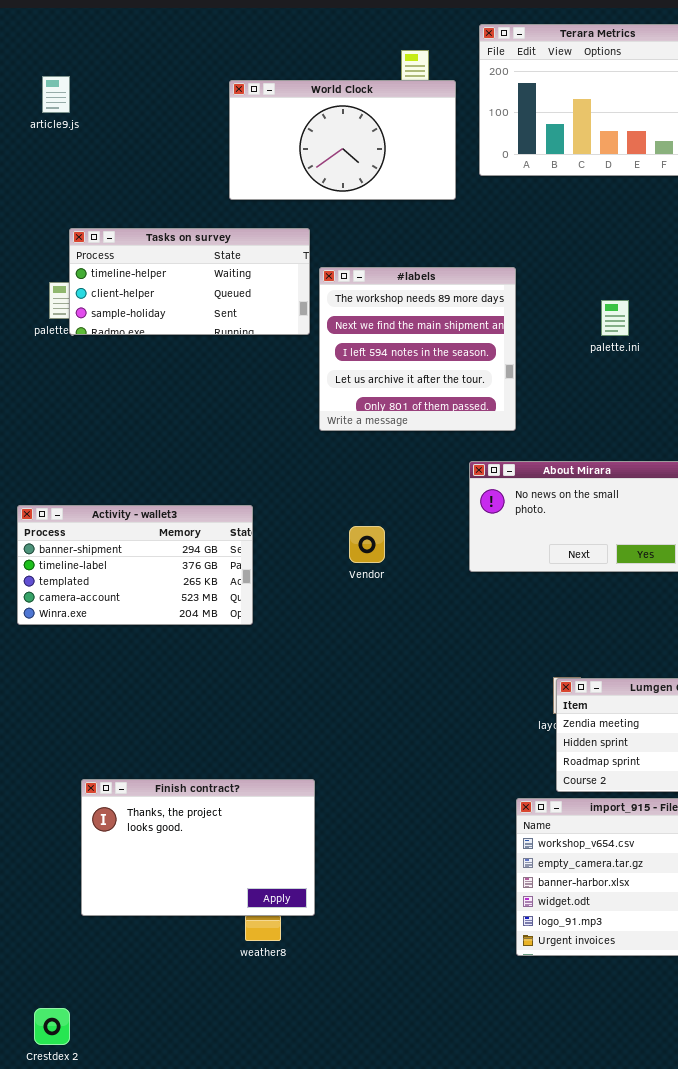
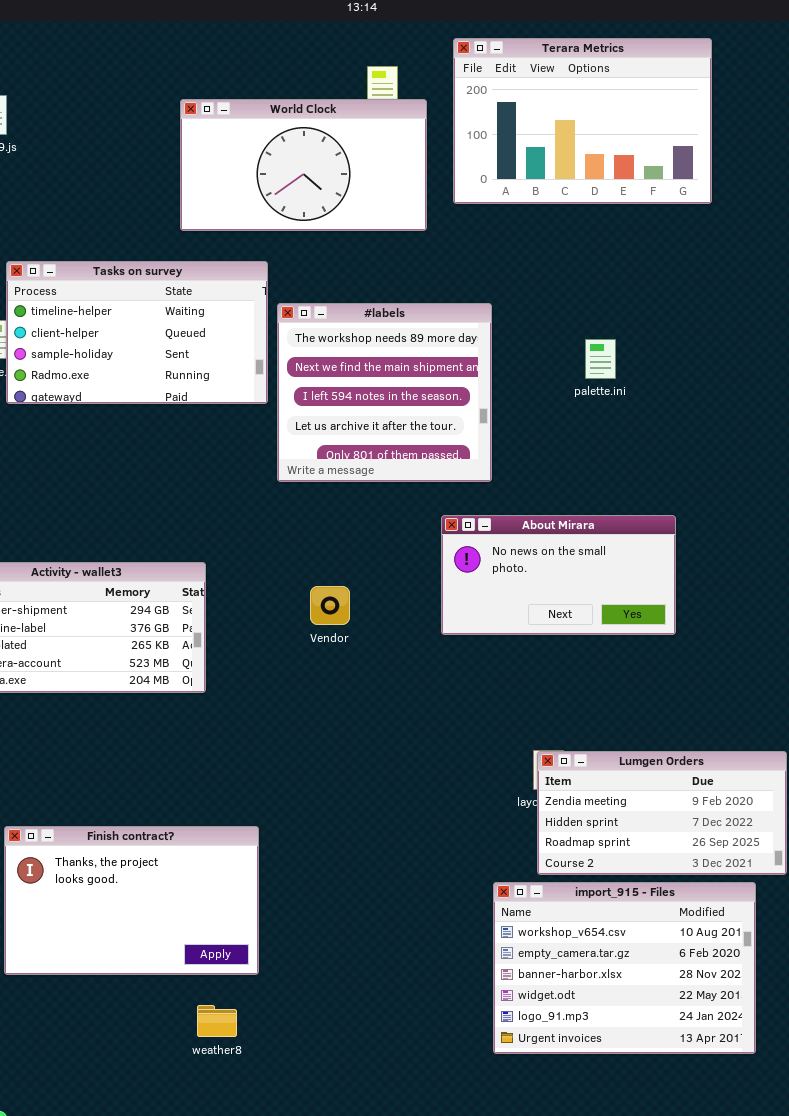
Tasks on survey: [69,228,310,335] -> [6,261,268,404], resized
Finish contract?: [81,779,315,916] -> [4,826,259,975], moved

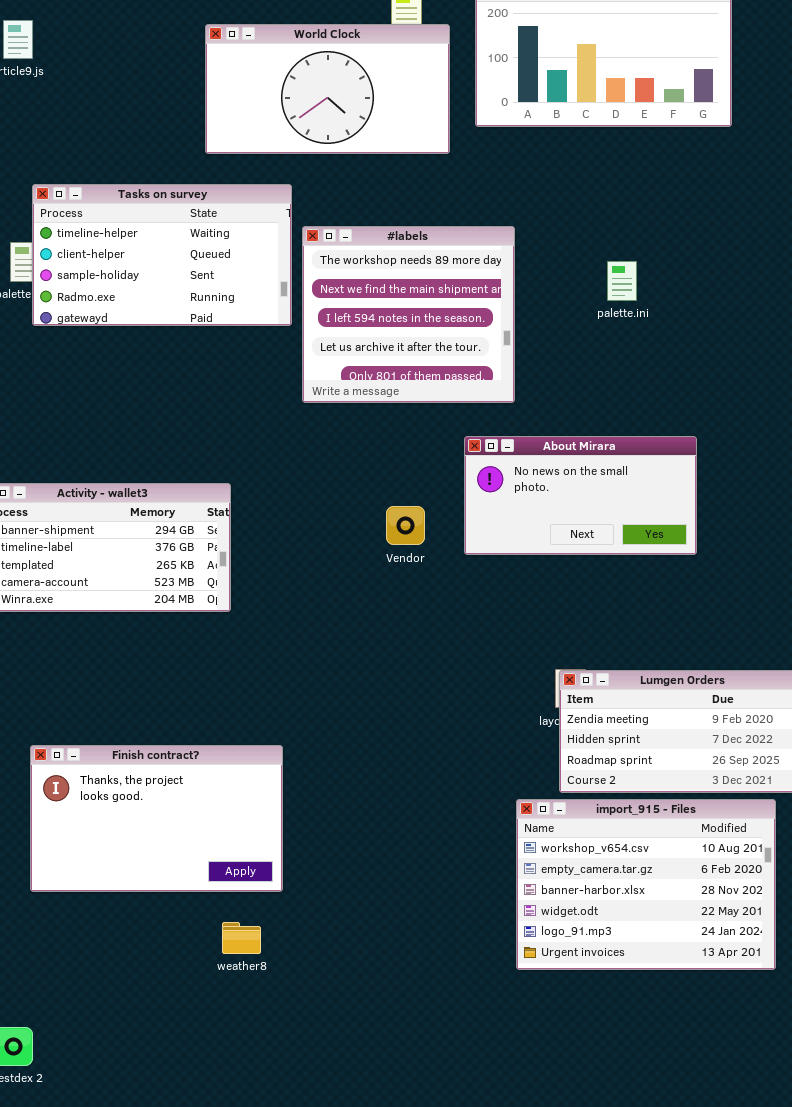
Vendor: [310,586,350,625] -> [386,506,425,545], moved

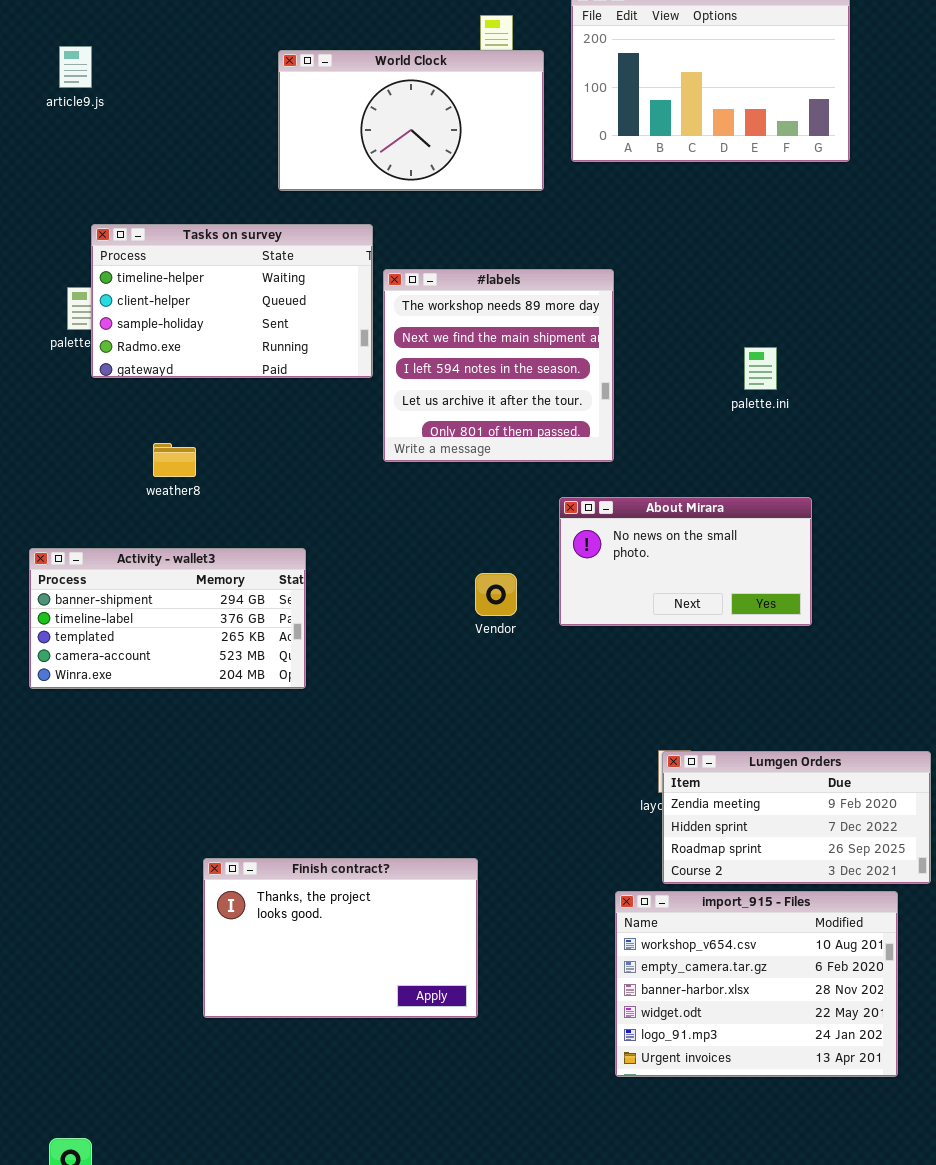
palette.ini: [607,261,637,301] -> [744,347,777,390], moved
Finish contract?: [30,745,283,892] -> [203,858,478,1018], moved
weather8: [222,922,261,954] -> [153,443,196,477], moved

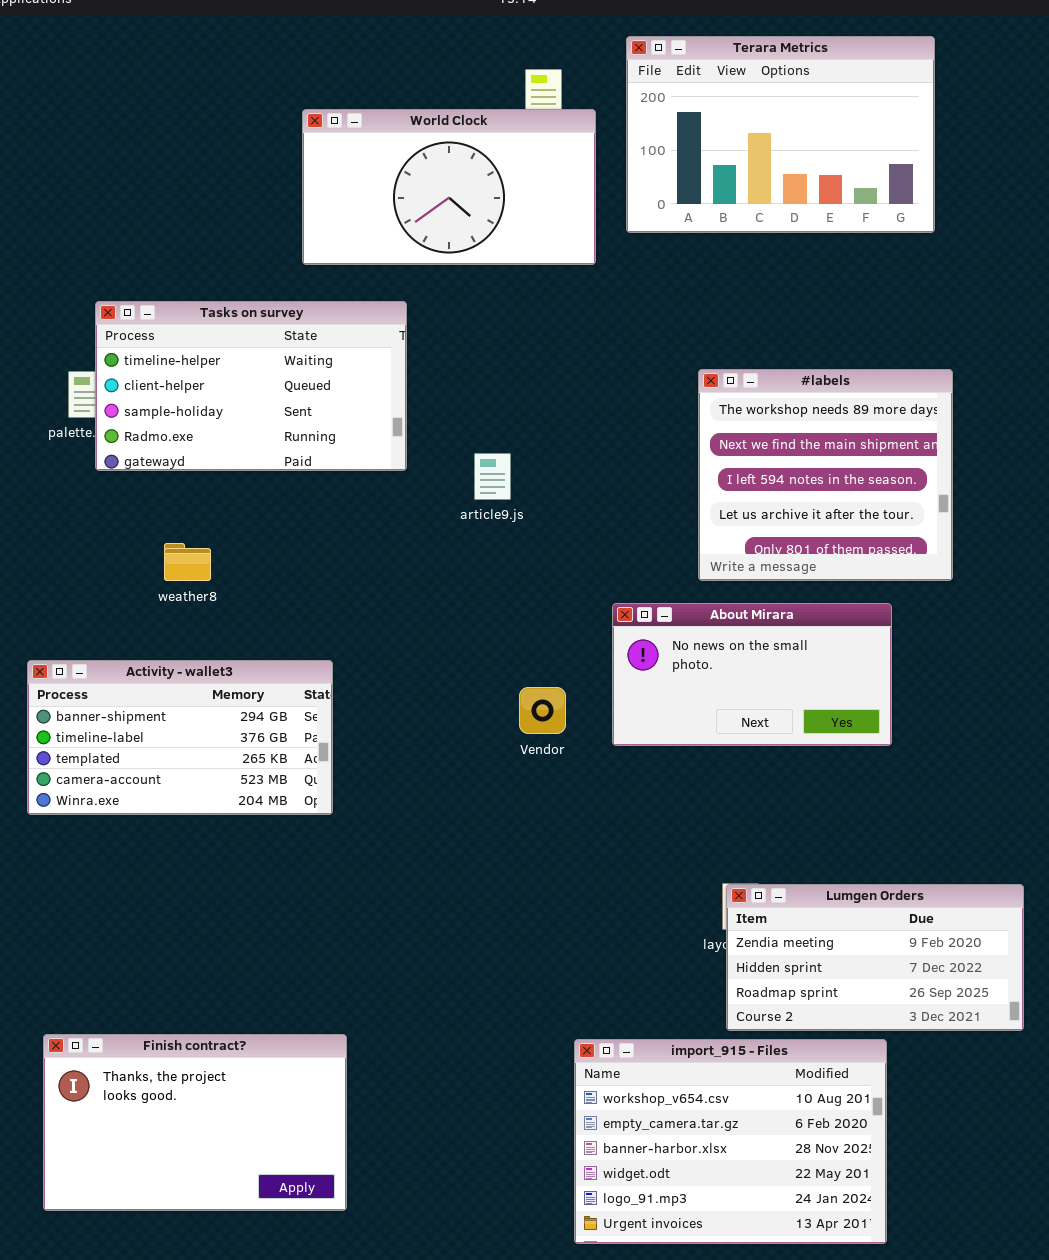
article9.js: [59,46,92,88] -> [474,453,511,500], moved
#labels: [383,269,614,462] -> [698,369,953,581], moved
Finish contract?: [203,858,478,1018] -> [43,1034,347,1211], moved
import_915 - Files: [615,891,898,1077] -> [574,1039,887,1244], moved

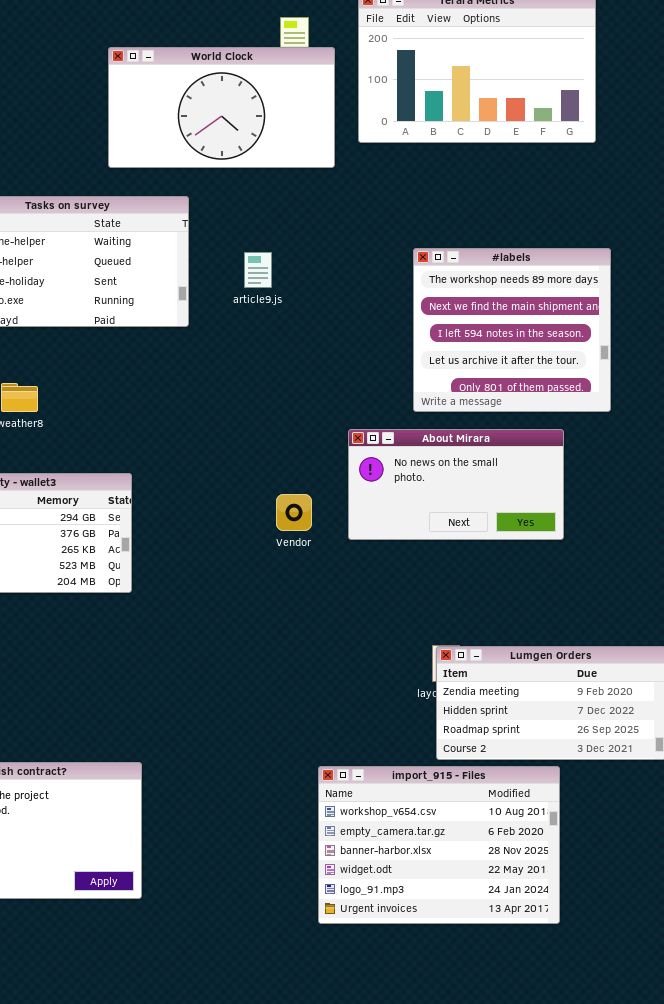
article9.js: [474,453,511,500] -> [244,252,272,288], moved

